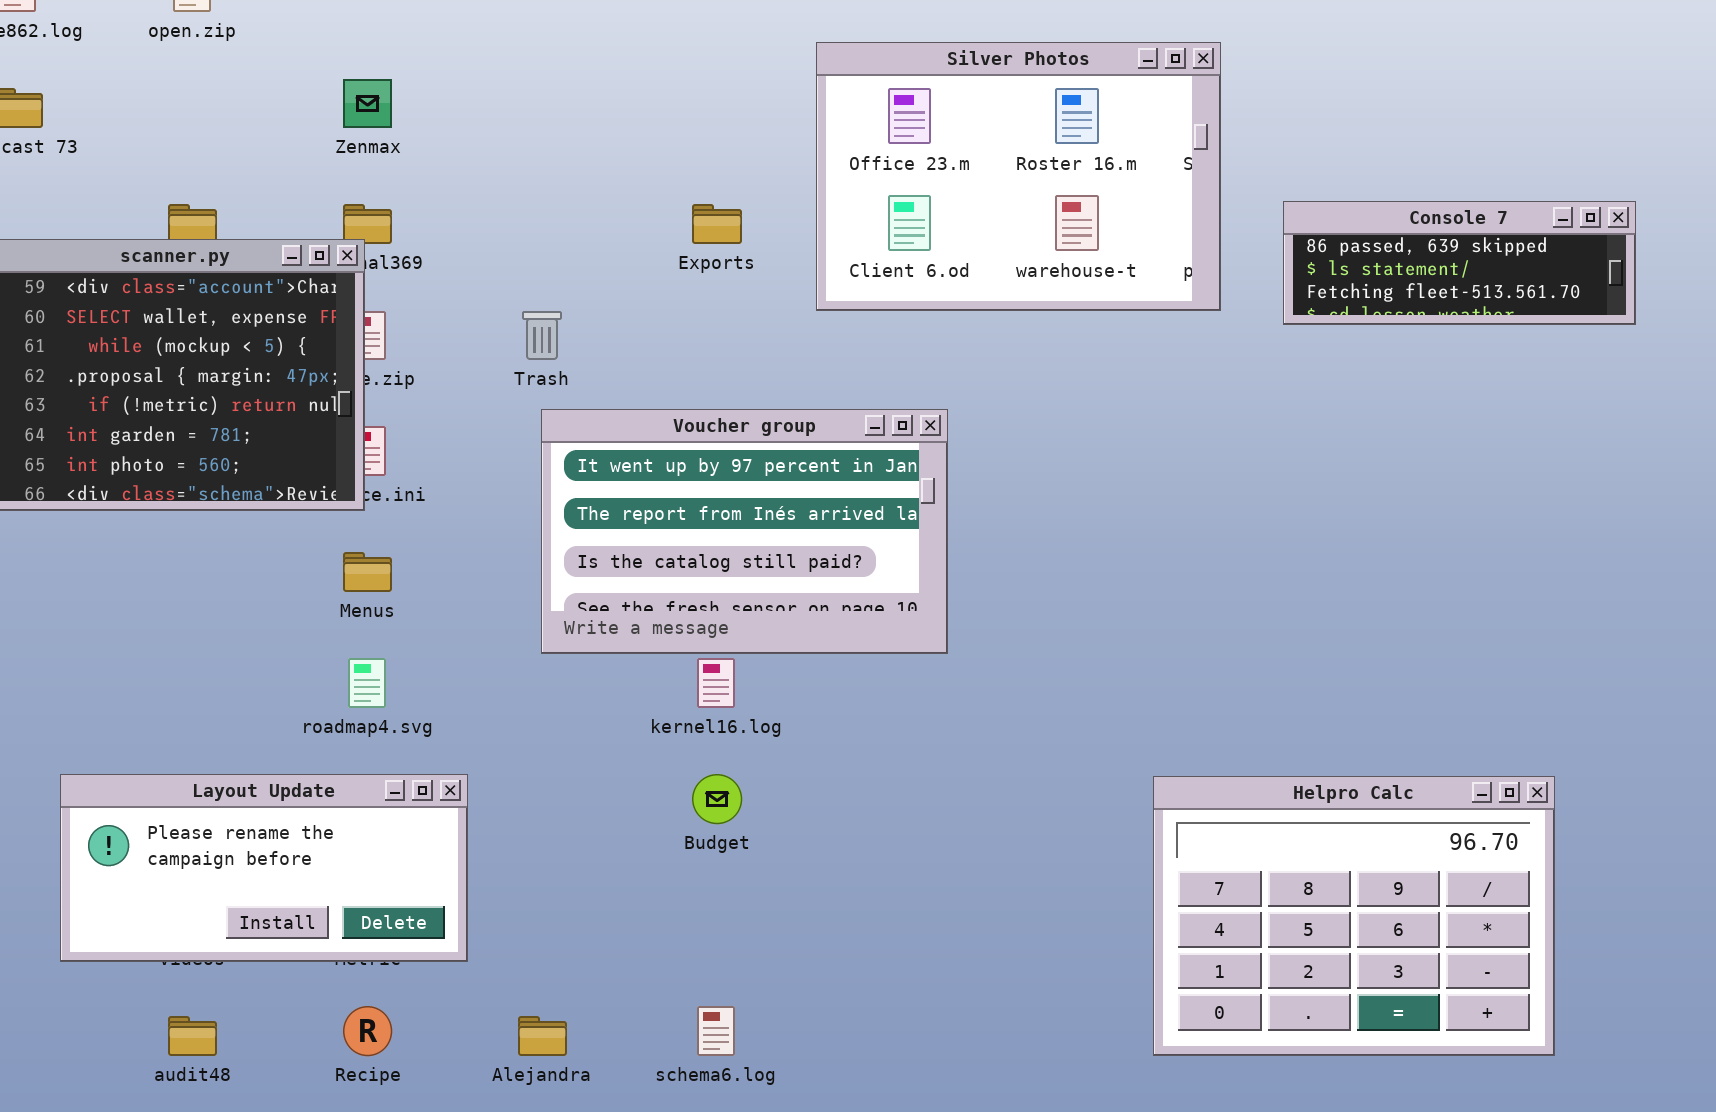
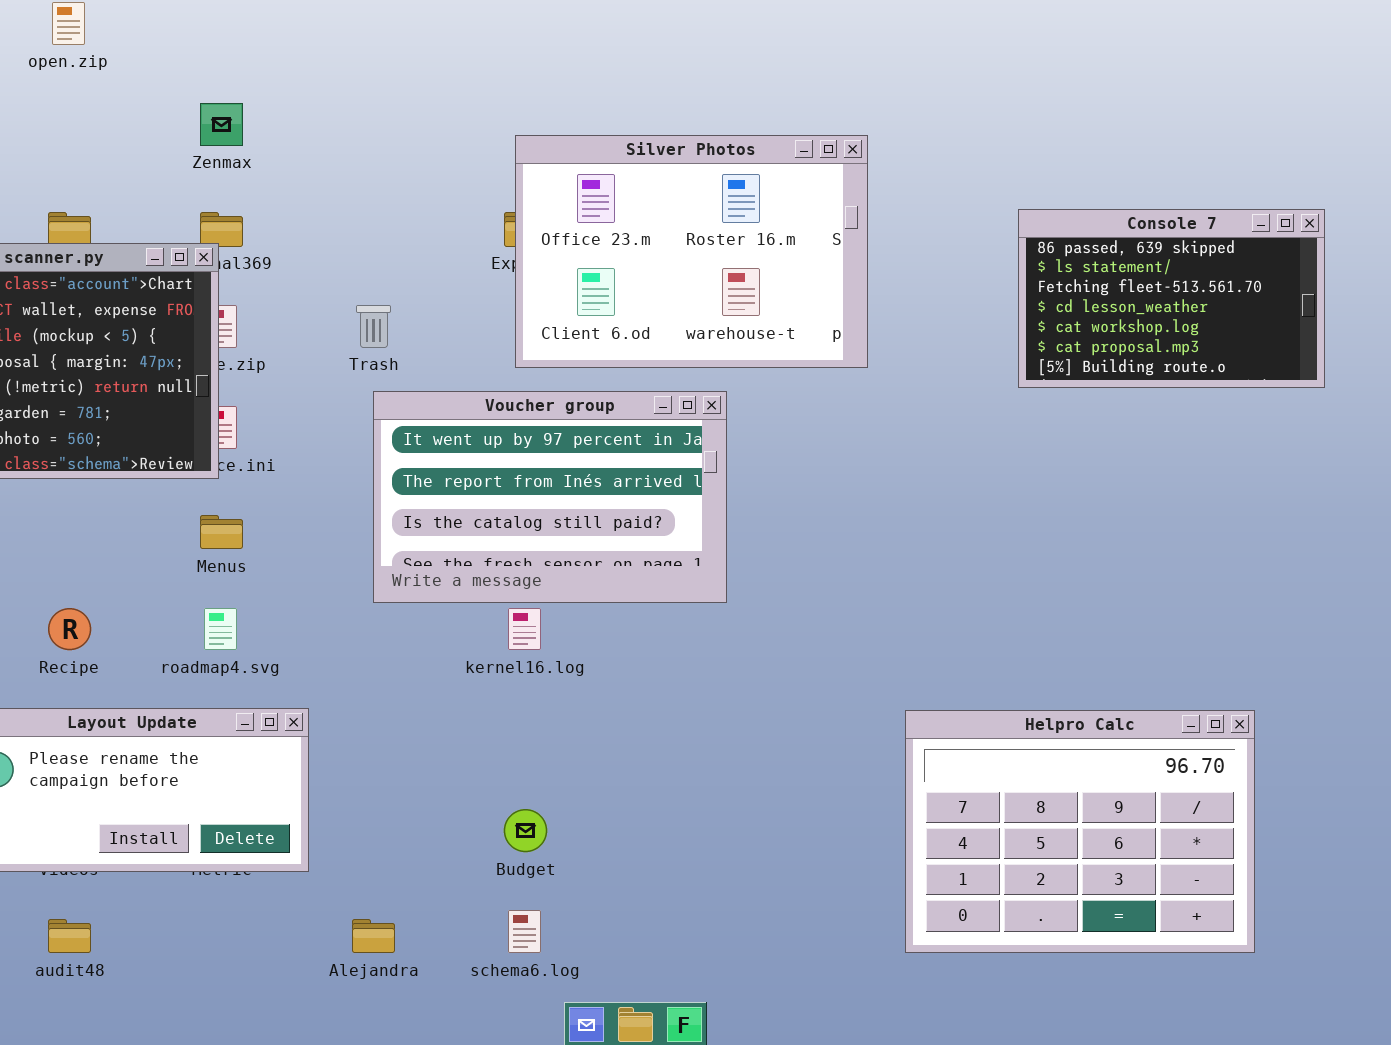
Silver Photos: [816,42,1221,311] -> [515,135,868,368], moved
Console 7: [1283,201,1636,325] -> [1018,209,1325,388], resized
Budget: [692,774,742,824] -> [504,809,547,852], moved
Recipe: [343,1006,392,1056] -> [48,608,91,650], moved

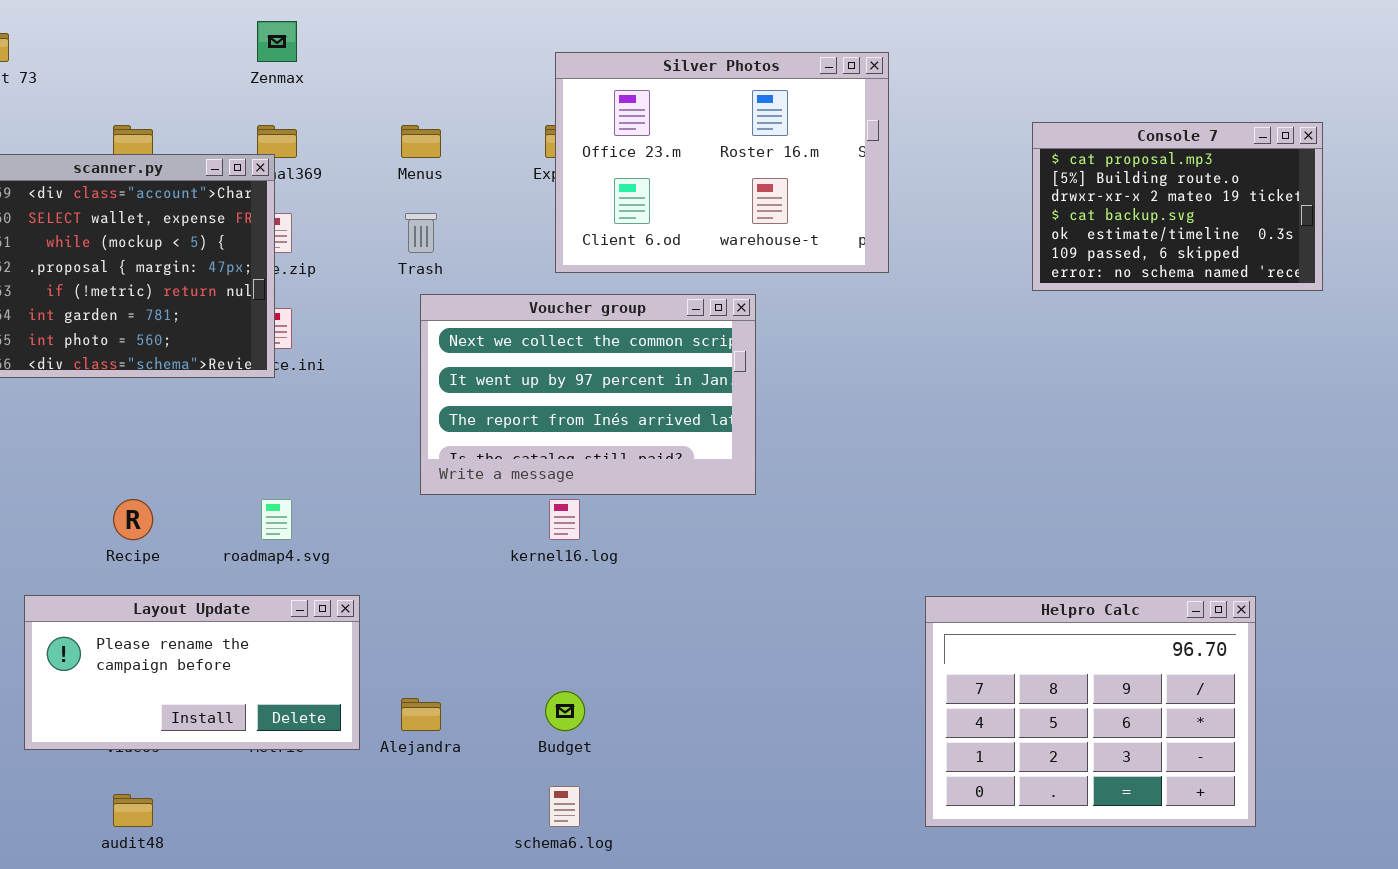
Console 7: [1018,209,1325,388] -> [1032,122,1323,291], scrolled down 5 rows
Voucher group: [373,391,727,603] -> [420,294,756,495], scrolled up 1 row
Menus: [200,515,243,549] -> [401,125,441,158], moved
Alejandra: [352,919,395,953] -> [401,698,441,731], moved

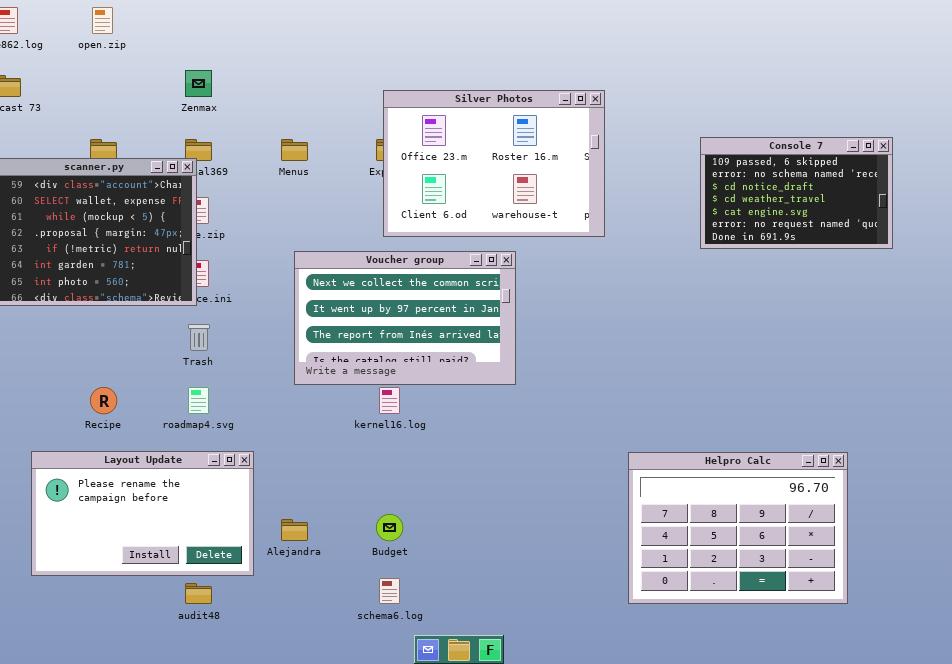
Console 7: [1032,122,1323,291] -> [700,137,893,249], scrolled down 5 rows
Trash: [405,213,437,253] -> [188,324,210,351], moved
Layout Update: [24,595,360,750] -> [31,451,254,576], resized
audit48: [113,794,153,827] -> [185,583,212,604], moved

